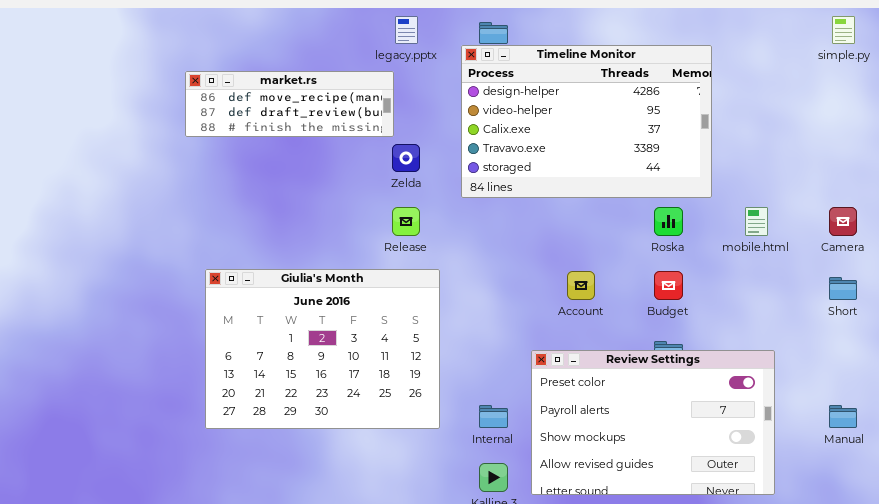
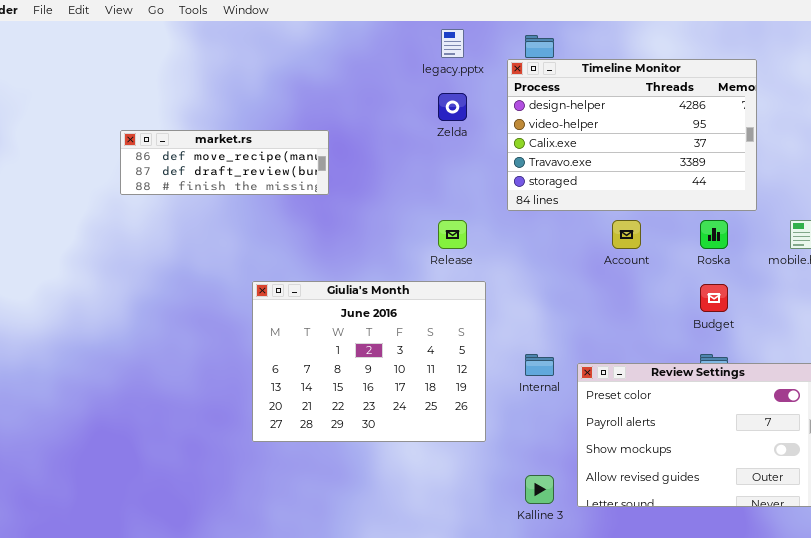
market.rs: [185,71,394,137] -> [120,130,329,195], moved
Zelda: [392,144,420,172] -> [438,93,467,121], moved
Account: [567,271,595,300] -> [612,220,641,249], moved
Internal: [479,405,508,428] -> [525,354,554,376], moved

